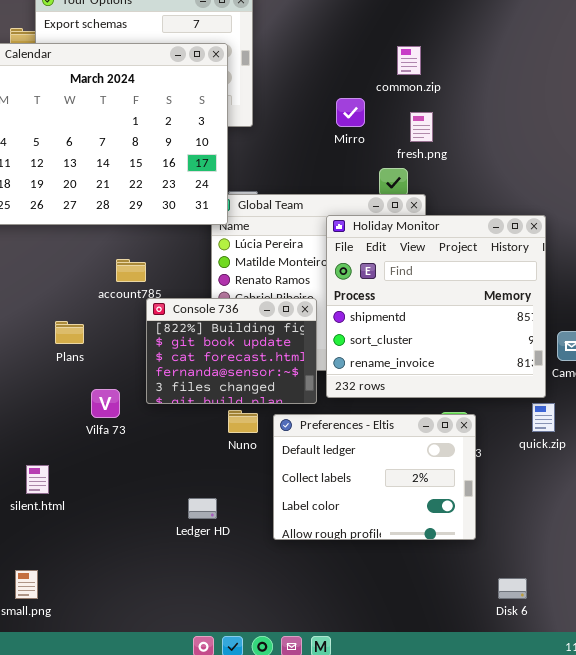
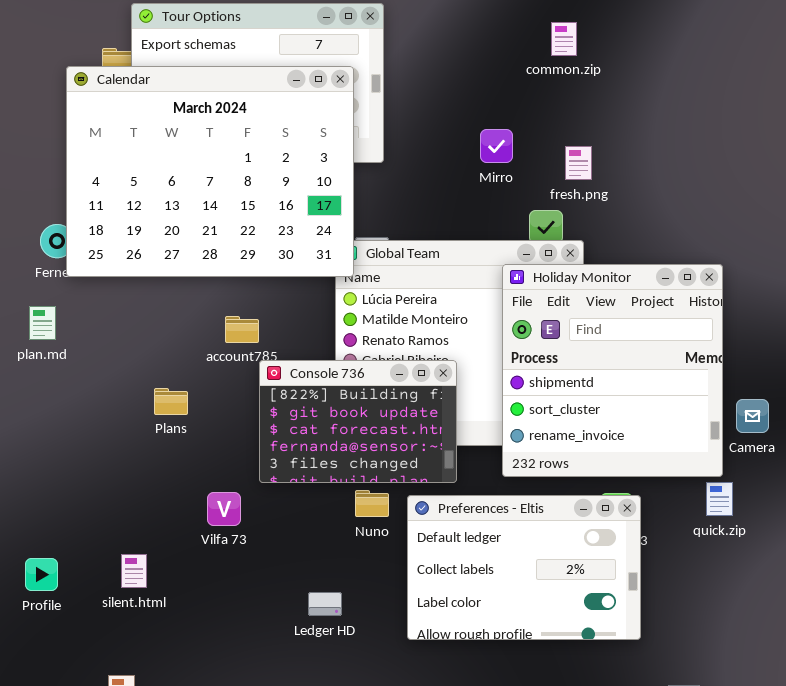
common.zip: [397,46,421,75] -> [551,22,577,56], moved
Holiday Monitor: [326,215,546,398] -> [502,264,723,477], resized
Vilfa 73: [91,389,120,418] -> [207,492,241,526], moved

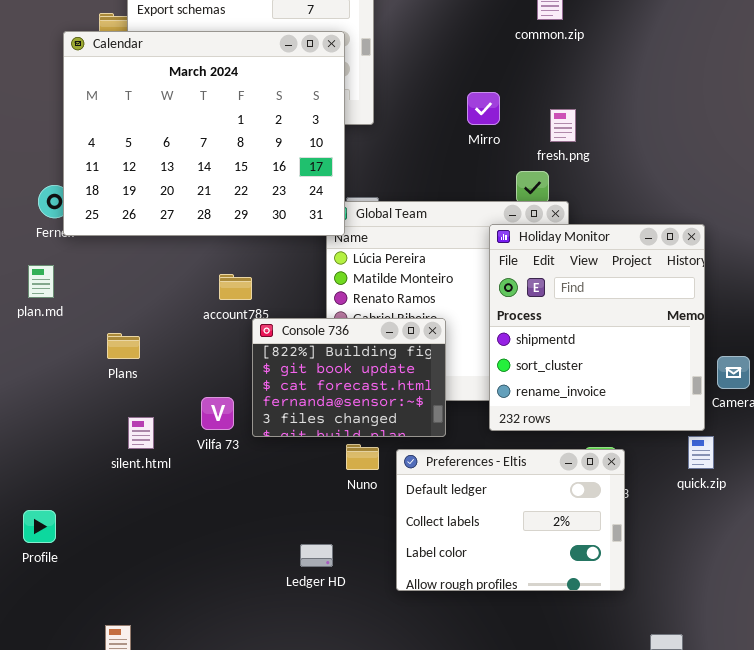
Plans: [154,388,188,415] -> [107,333,140,359], moved
Vilfa 73: [207,492,241,526] -> [201,397,234,430], moved
silent.html: [121,554,147,588] -> [128,417,154,449], moved

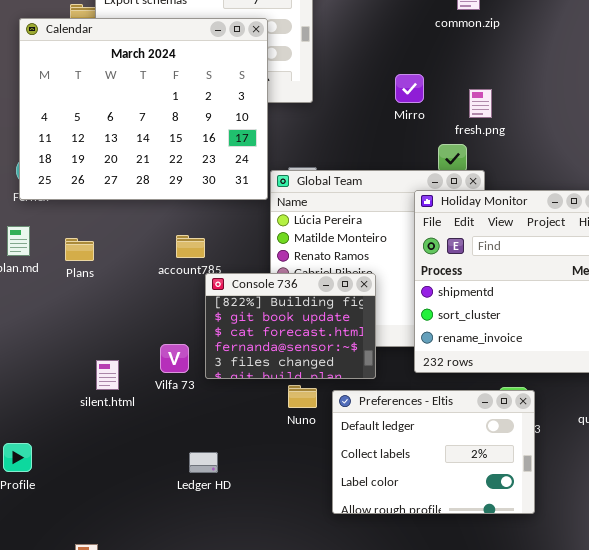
Calendar: [63,31,345,236] -> [19,18,268,200], moved
Plans: [107,333,140,359] -> [65,238,94,261], moved
Ledger HD: [300,544,333,567] -> [189,452,218,473], moved

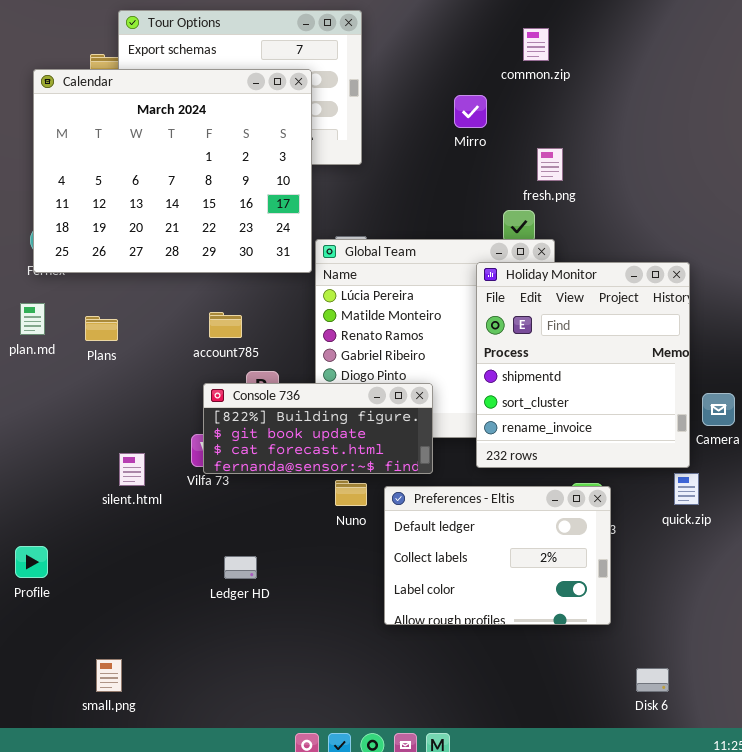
Mirro: [395,74,424,103] -> [454,95,487,128], moved
Console 736: [205,273,376,379] -> [203,383,433,474], resized

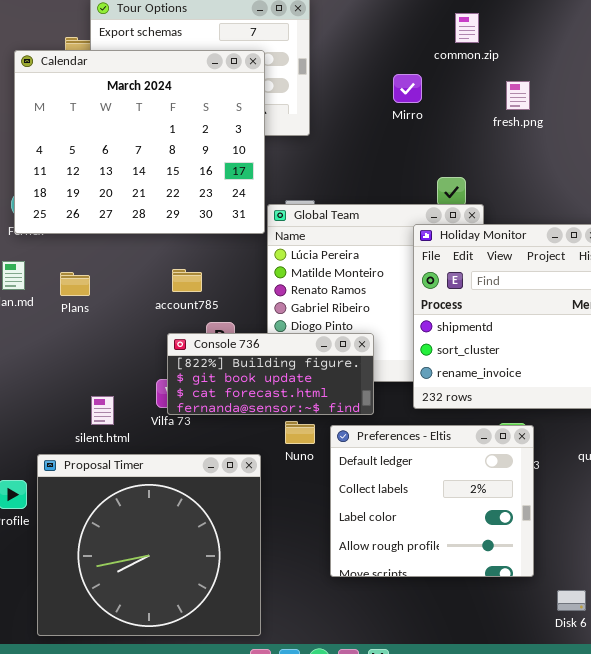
fresh.png: [537,148,563,181] -> [506,81,530,110], moved
Preferences - Eltis: [384,486,611,625] -> [330,425,534,577], resized
Proposal Timer: none -> [37,454,261,636], opened

